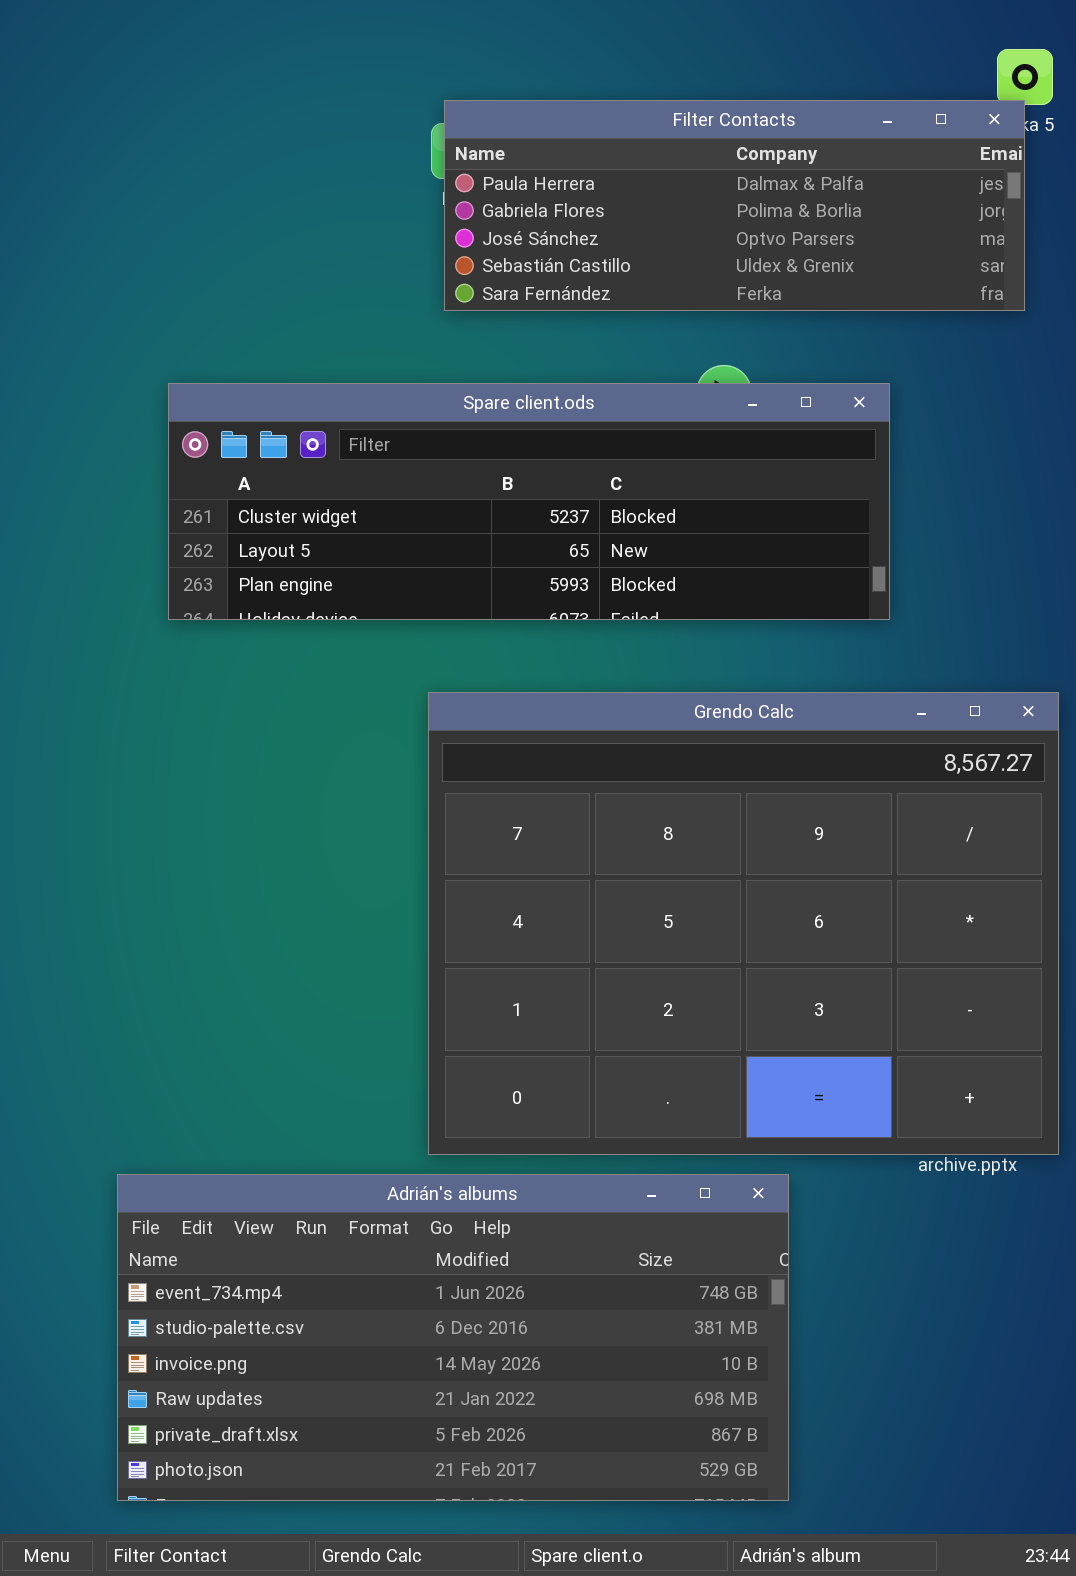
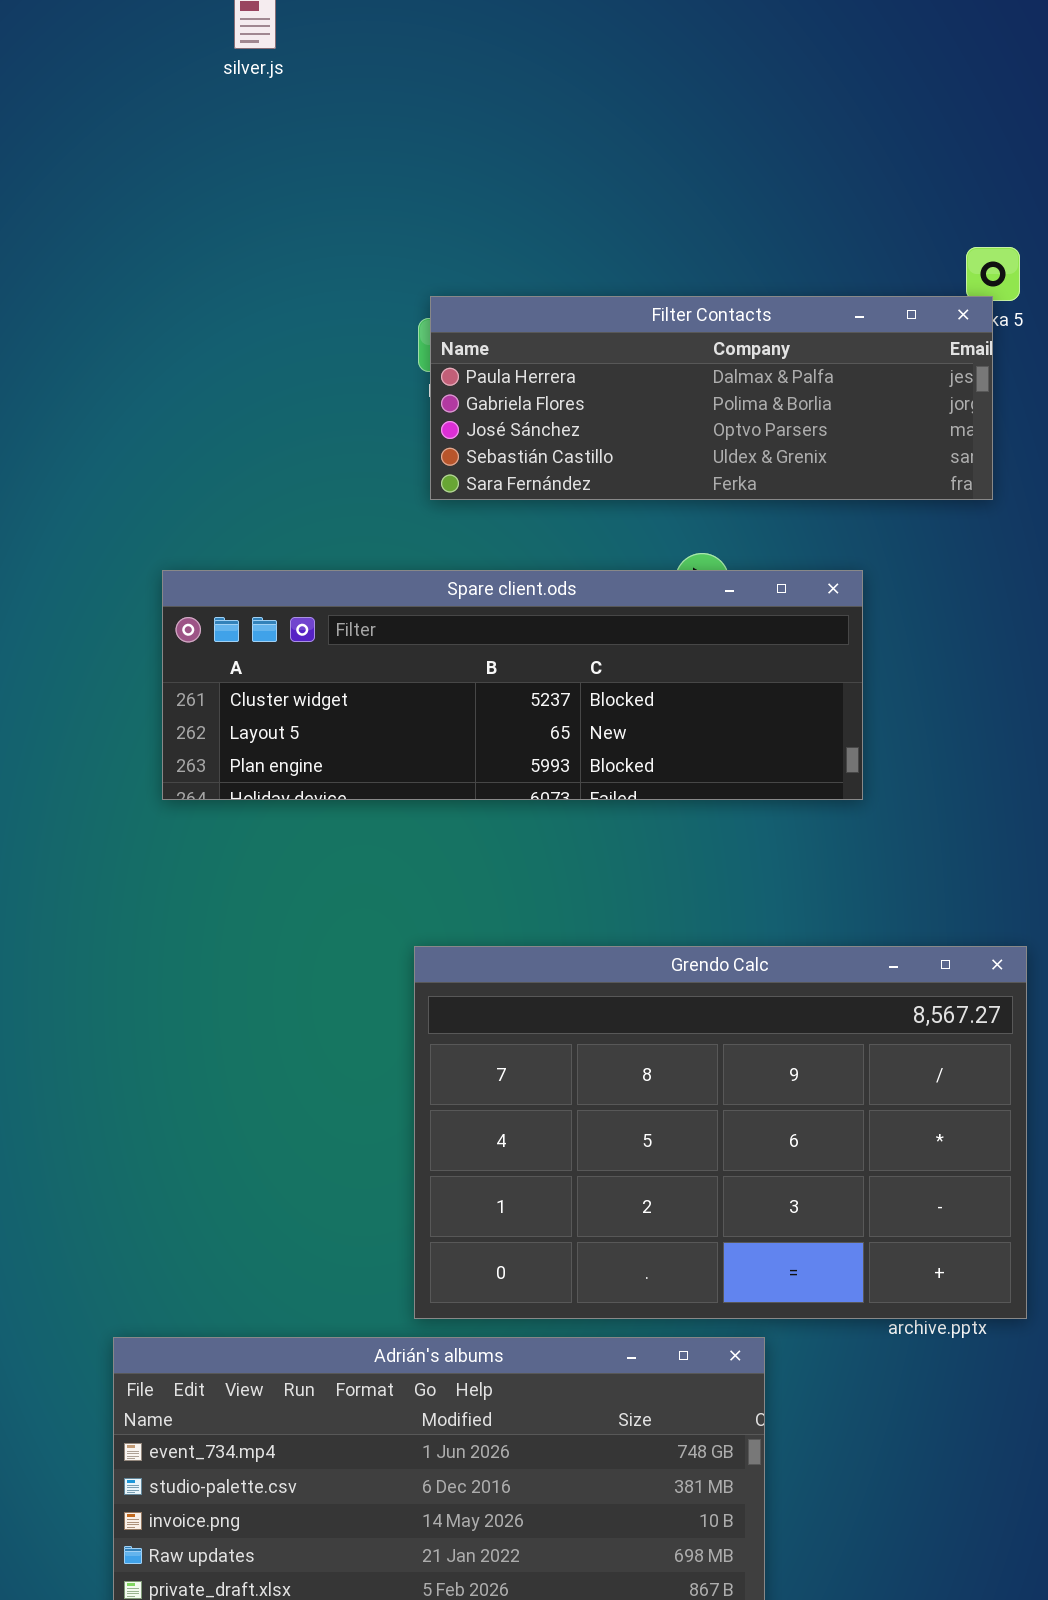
Grendo Calc: [428,692,1059,1155] -> [414,946,1027,1319], resized

